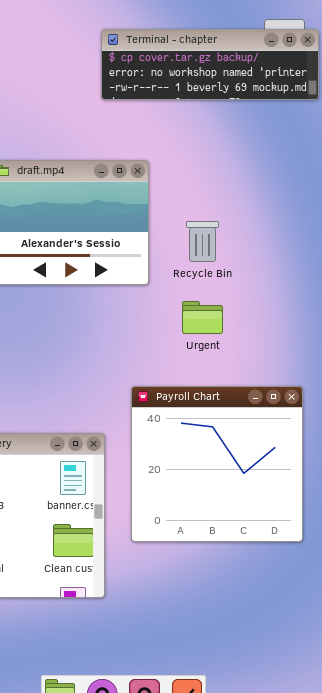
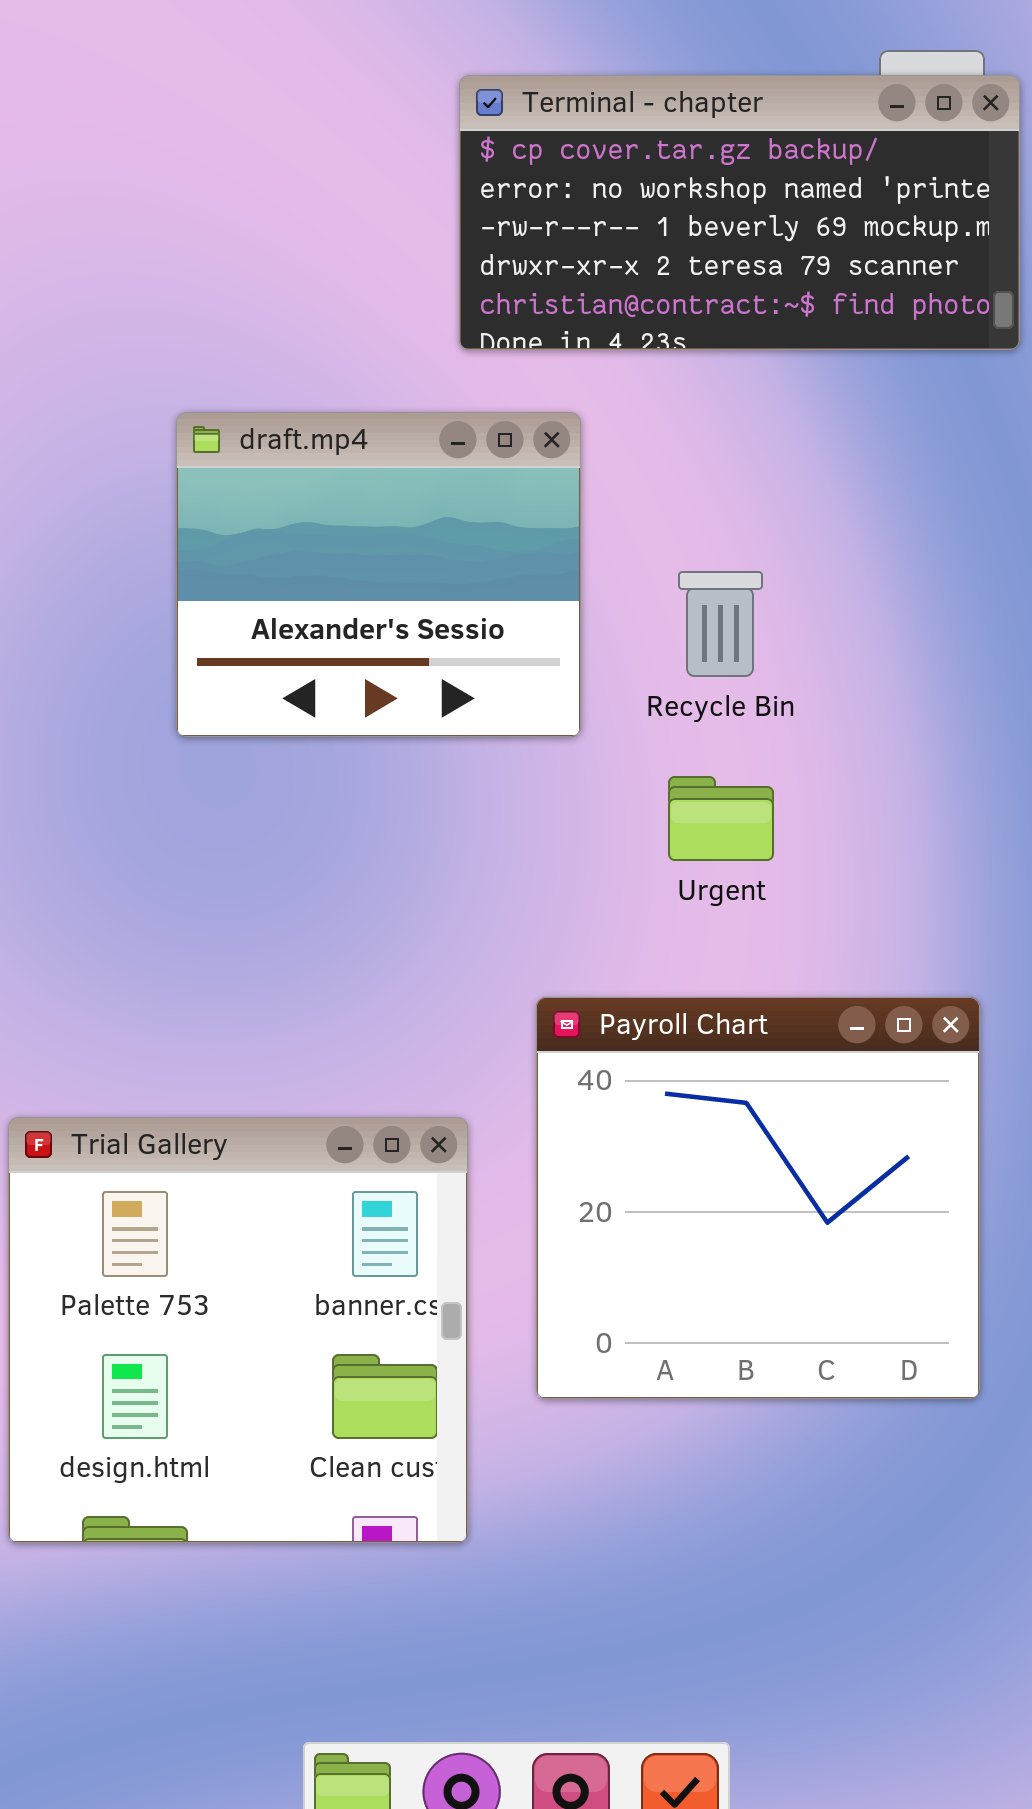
Terminal - chapter: [101,29,319,100] -> [459,75,1020,350], resized

